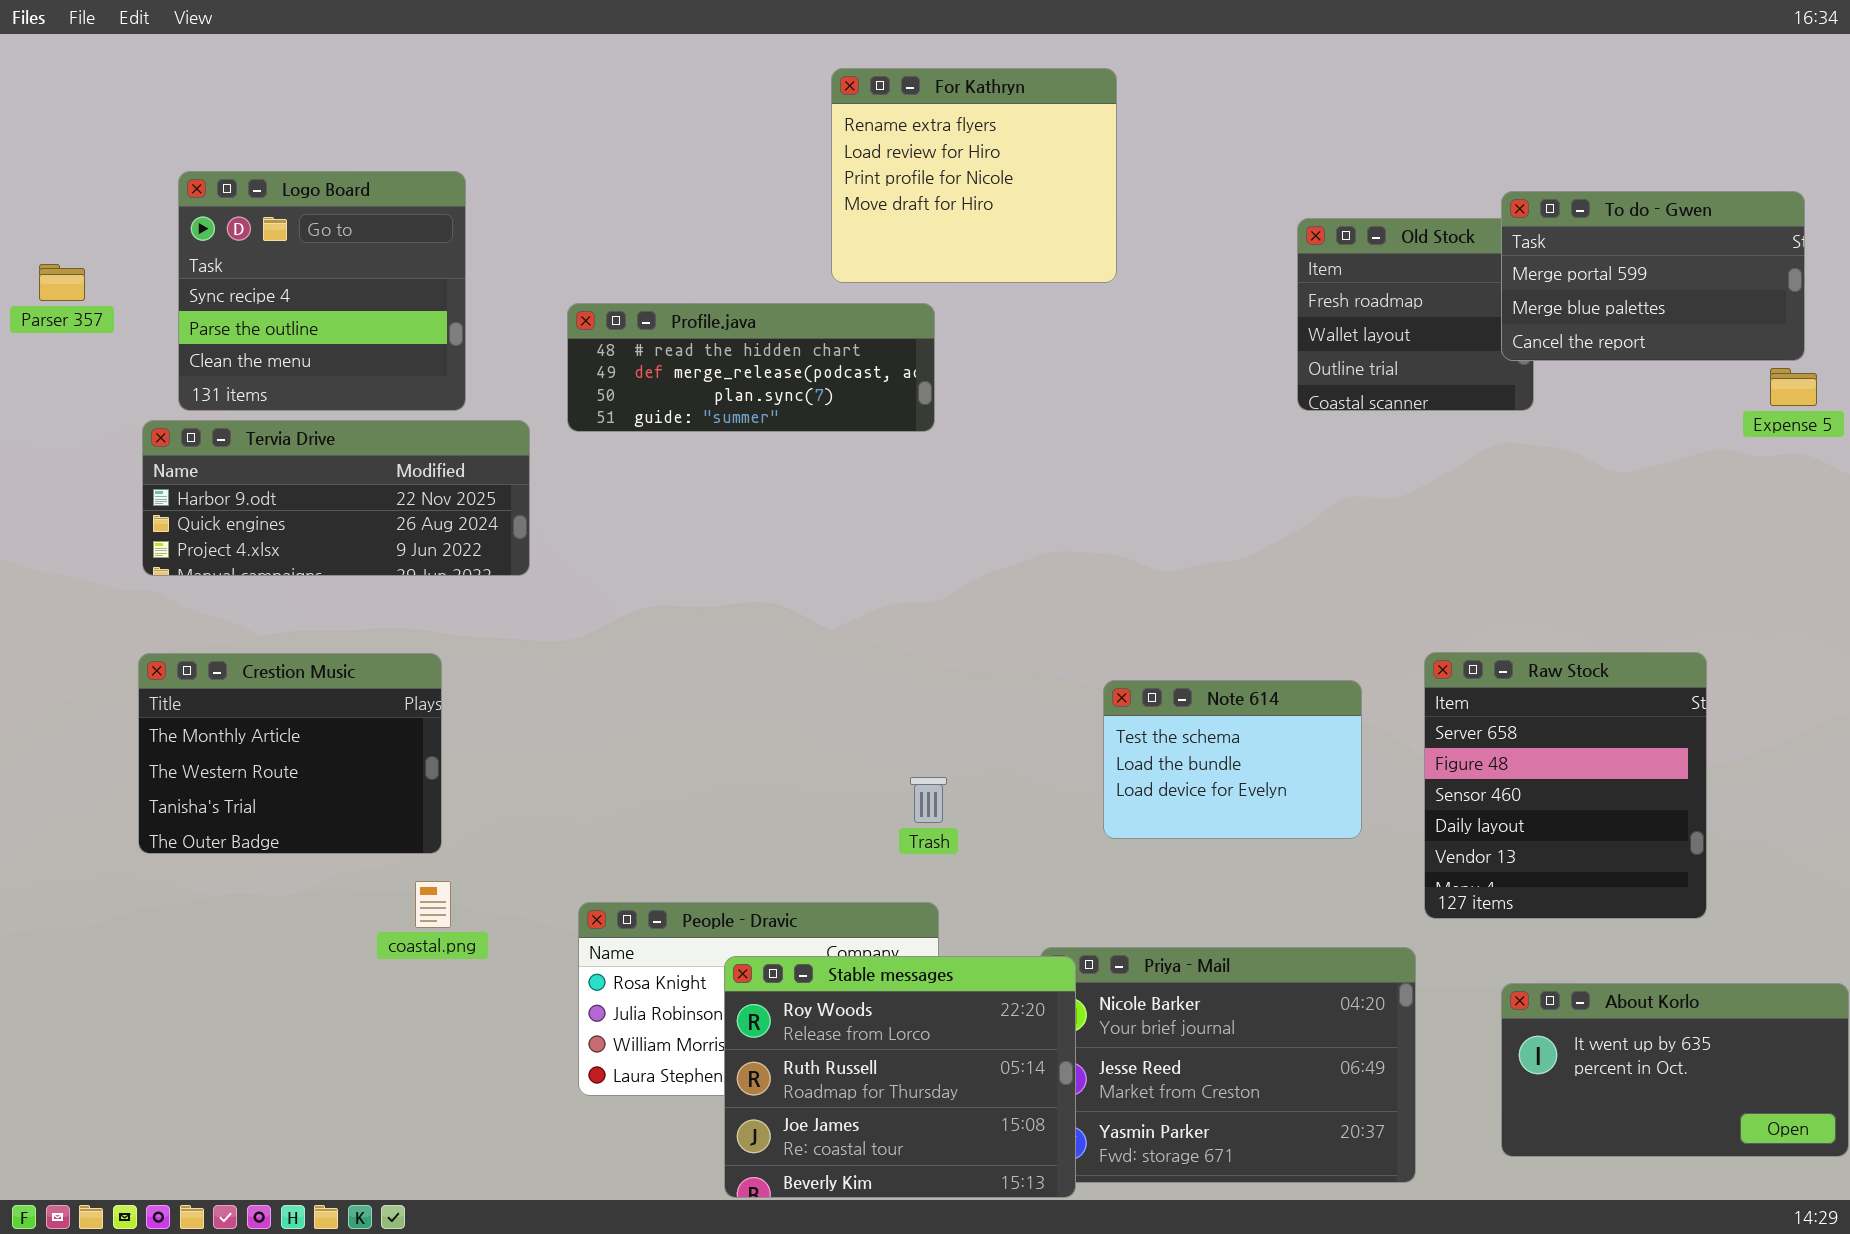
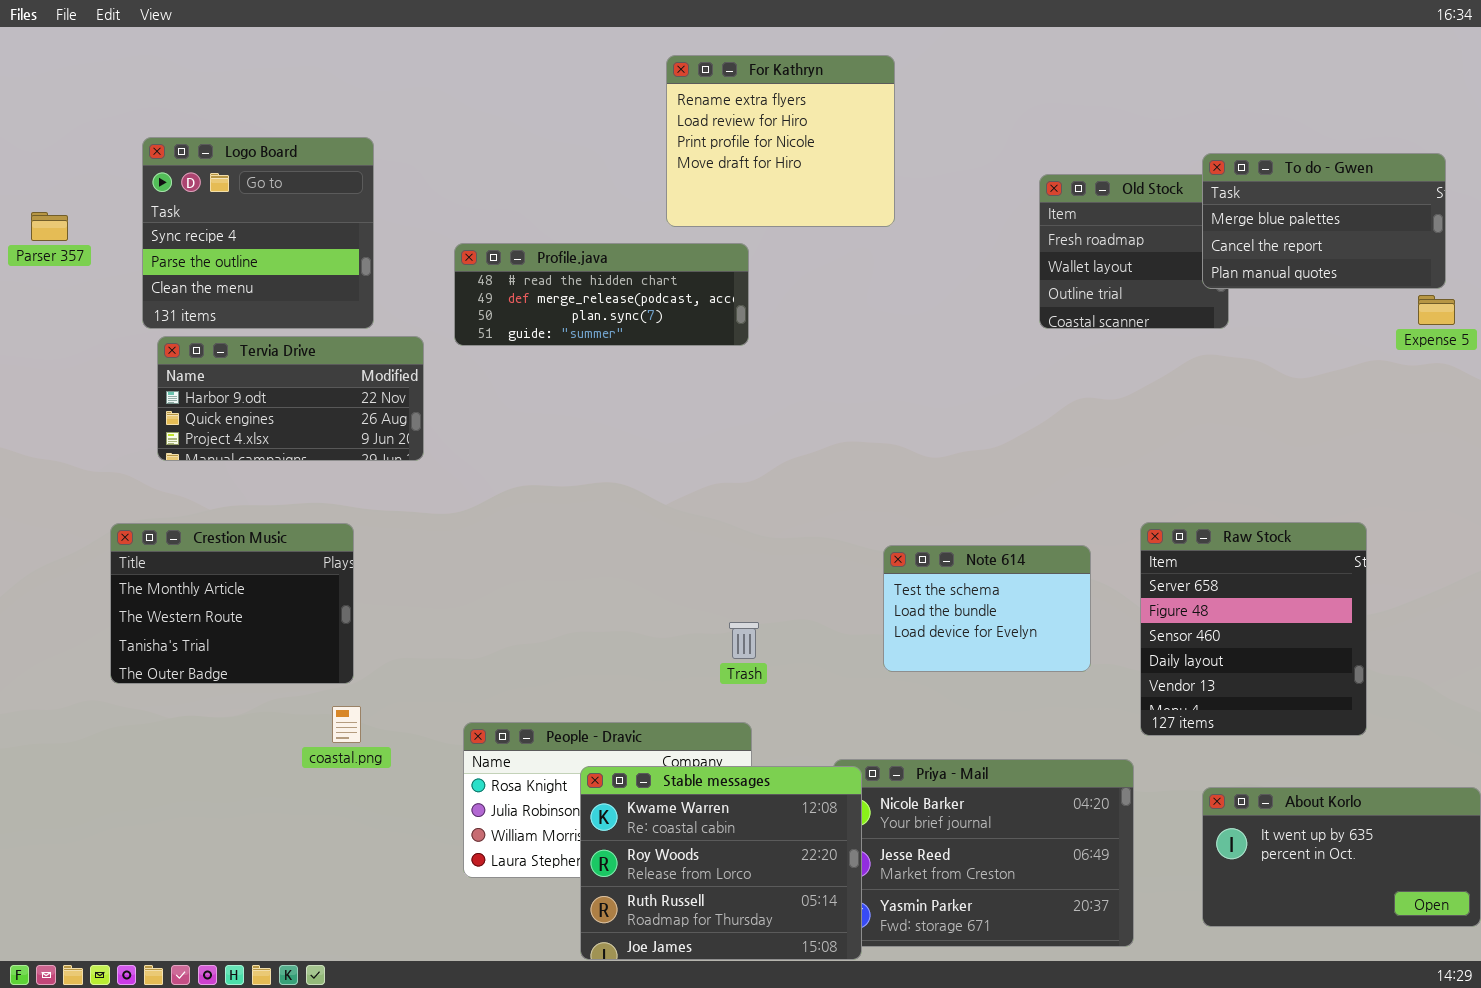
To do - Gwen: [1501,191,1805,361] -> [1202,153,1446,289], scrolled down 1 row
Tervia Drive: [142,420,530,576] -> [157,336,424,461], resized
Stable messages: [724,956,1076,1198] -> [580,766,862,960], scrolled up 1 row

